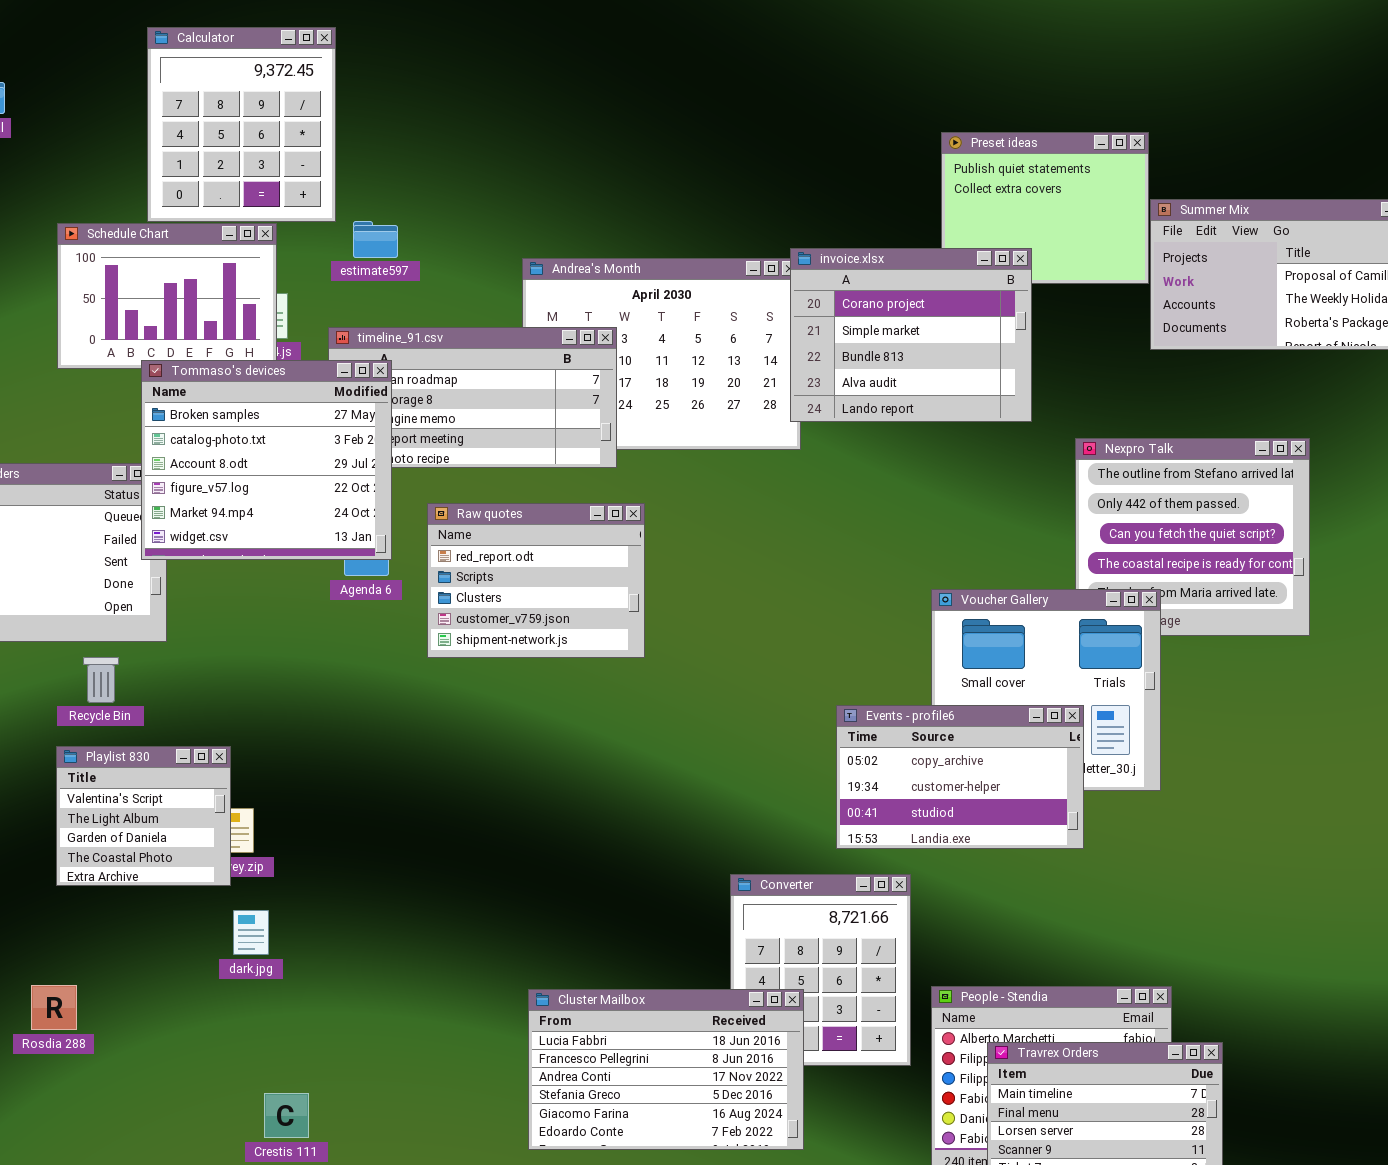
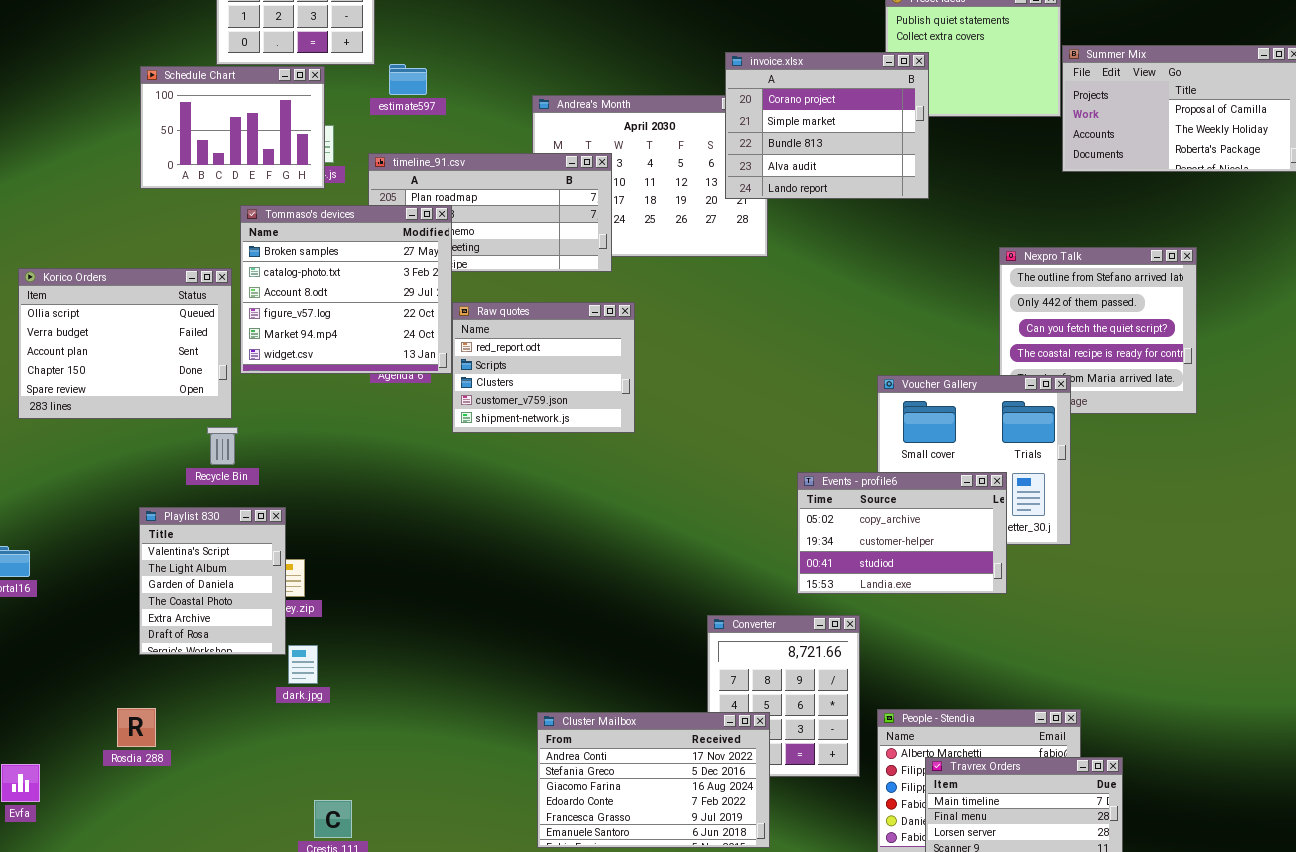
invoice.xlsx: [790,248,1032,422] -> [725,52,929,199], moved
Tommaso's devices: [141,360,392,560] -> [240,205,452,374], moved
Recycle Bin: [83,657,119,703] -> [207,427,238,465], moved
Playlist 830: [56,746,231,886] -> [139,507,286,655], resized
Cluster Mailbox: [528,989,804,1150] -> [537,712,770,848], scrolled down 2 rows

